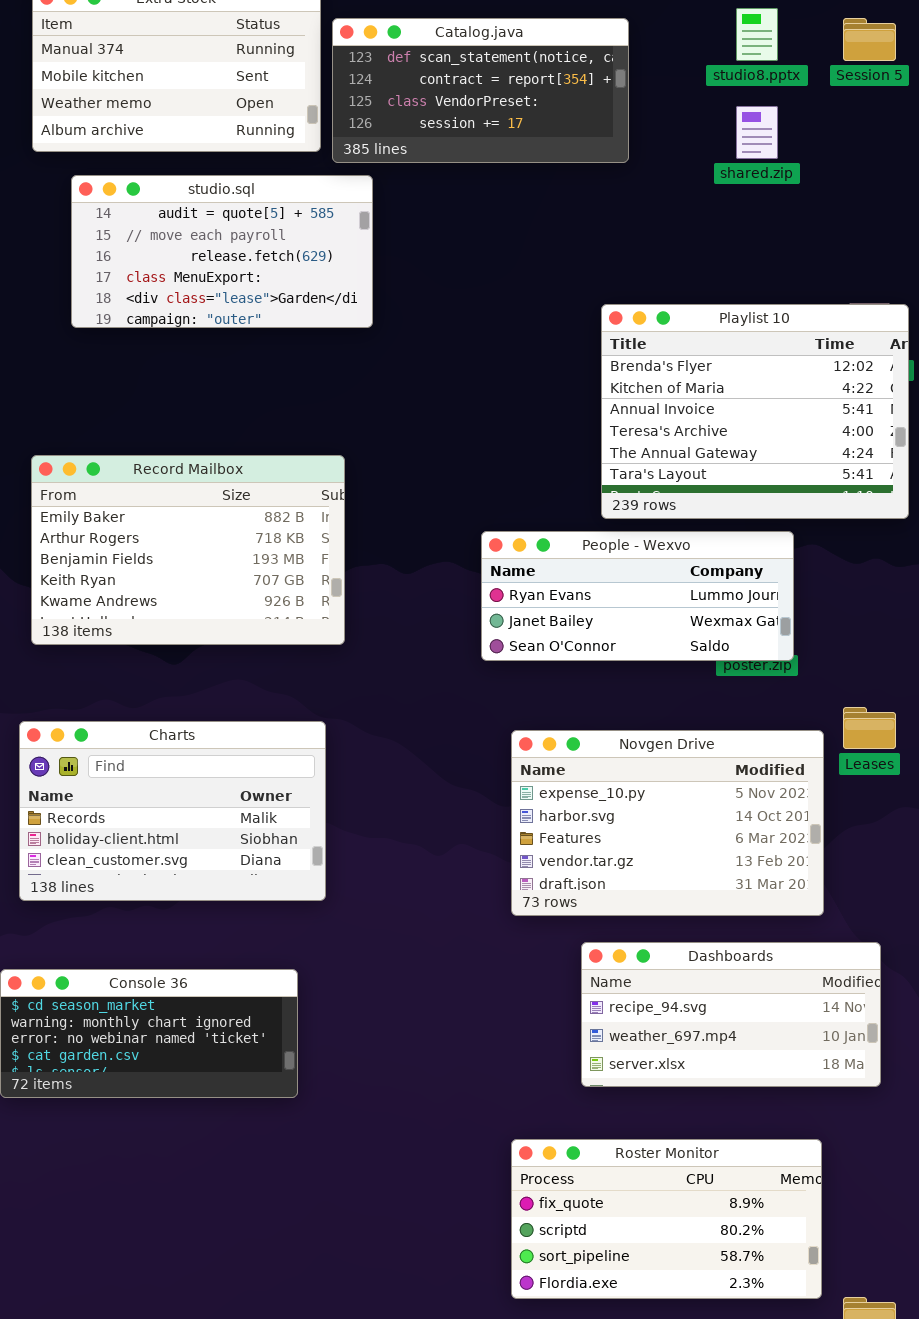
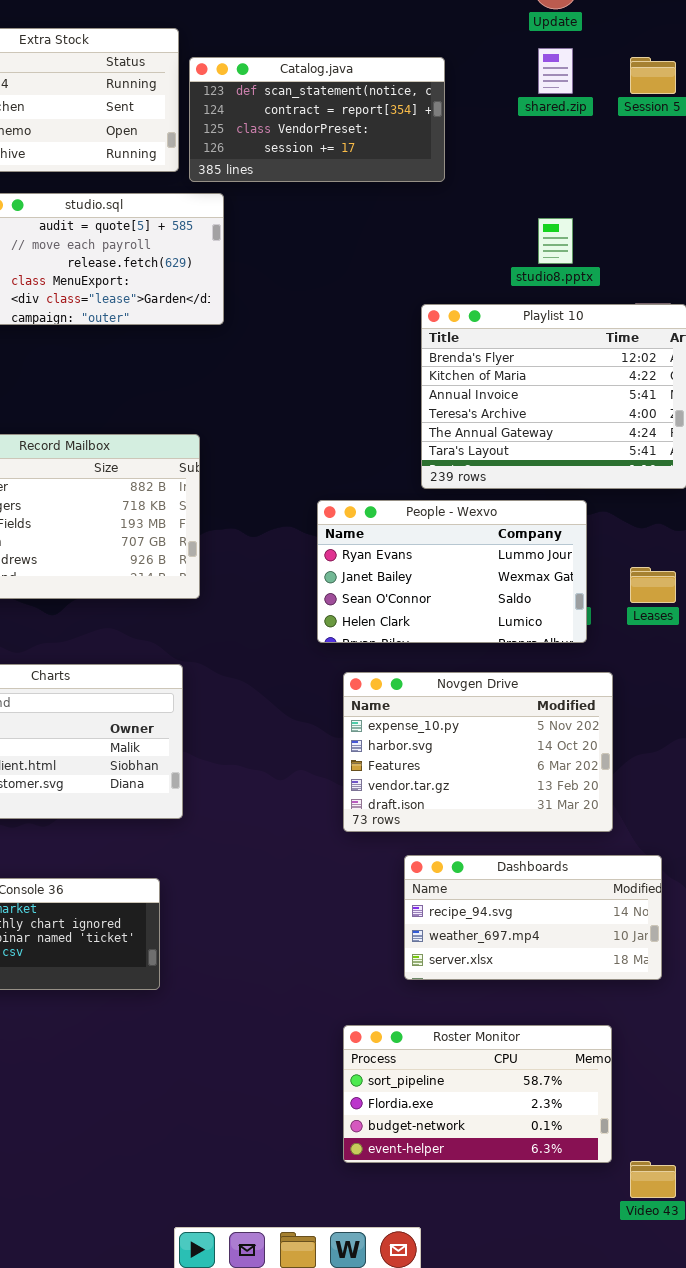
studio8.pptx: [736,8,778,61] -> [538,218,573,264], moved
shared.zip: [736,106,778,159] -> [538,48,573,94], moved
People - Wexvo: [481,531,794,661] -> [317,500,587,643], resized
Leases: [843,707,896,749] -> [630,567,676,603], moved
Roster Monitor: [511,1139,822,1299] -> [343,1025,612,1163], scrolled down 2 rows

